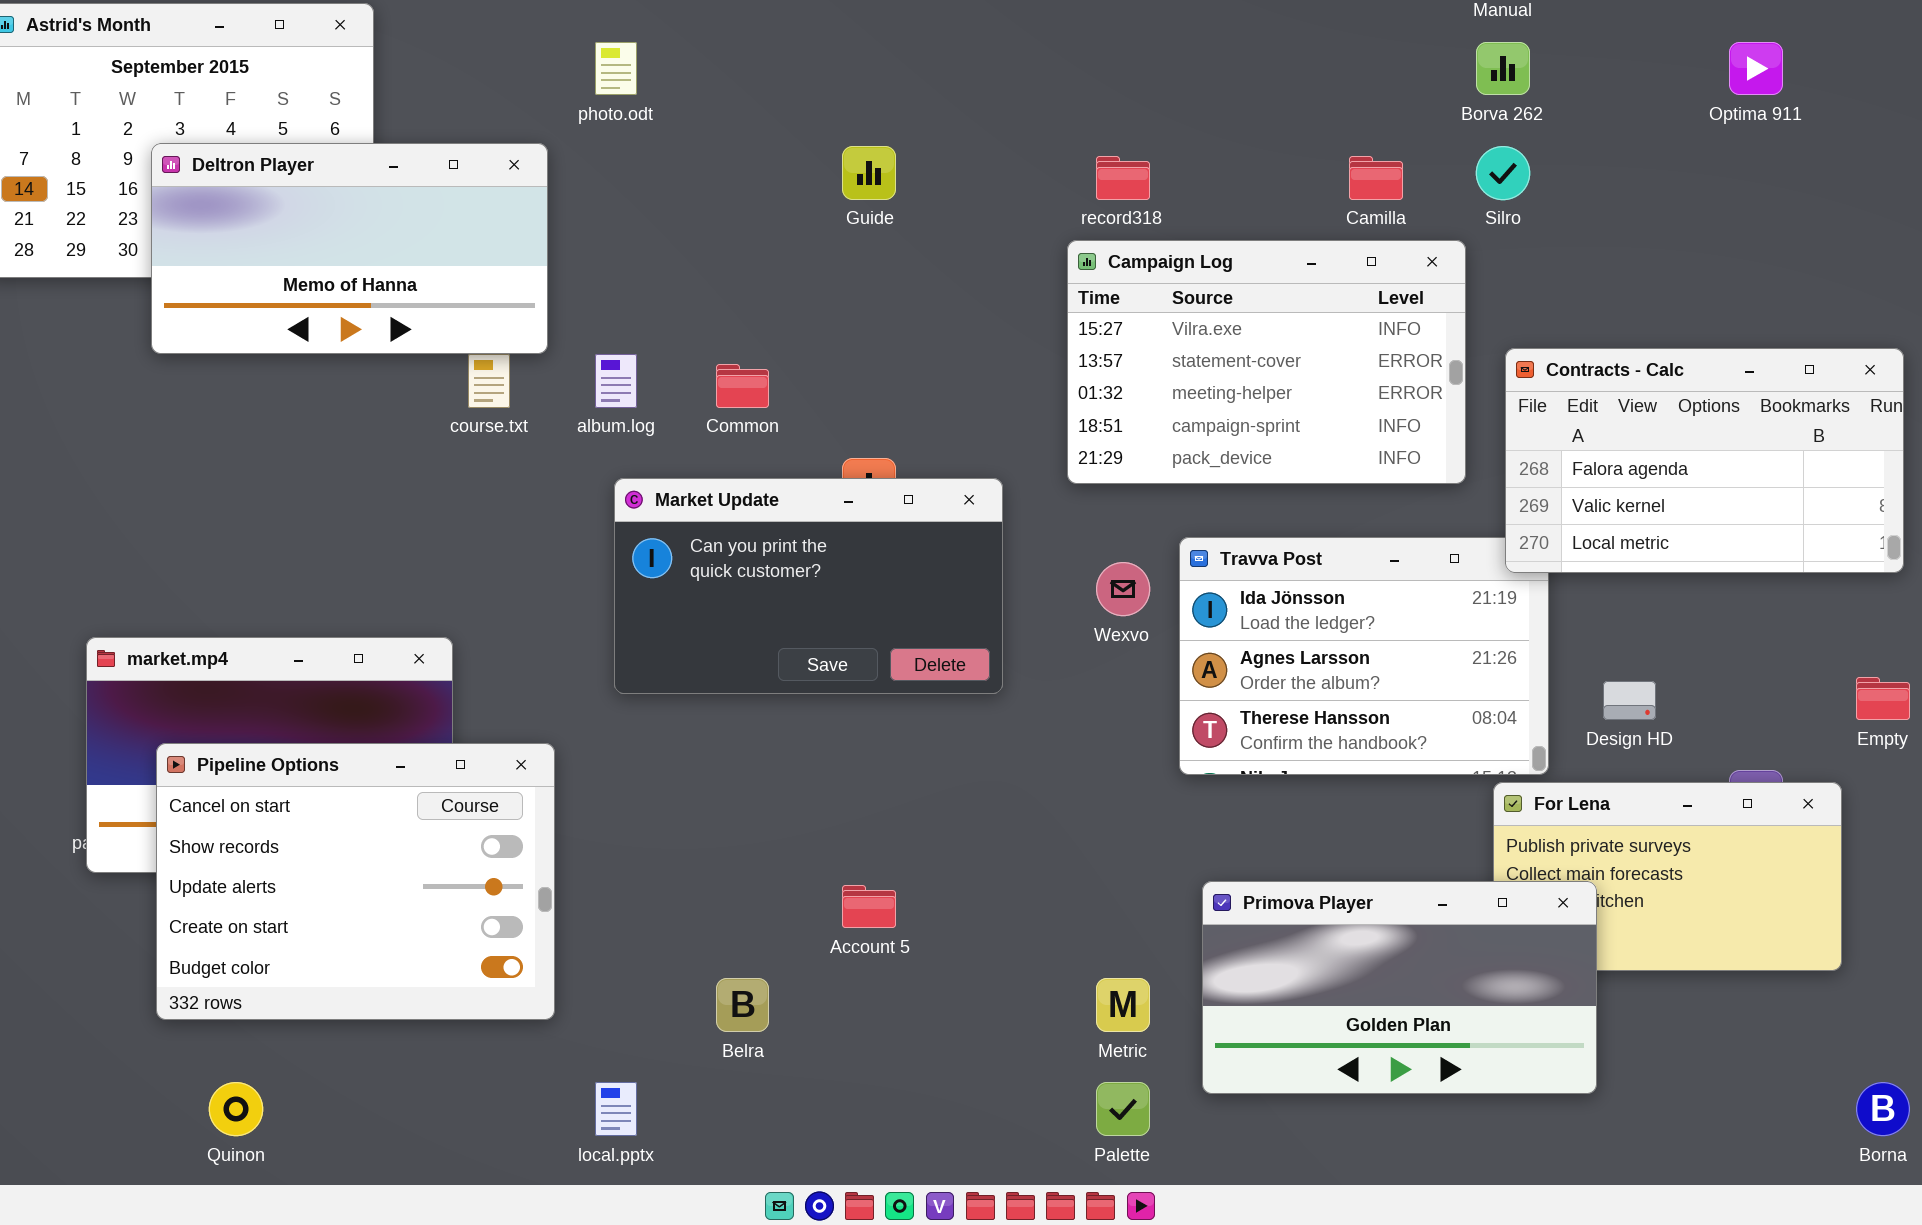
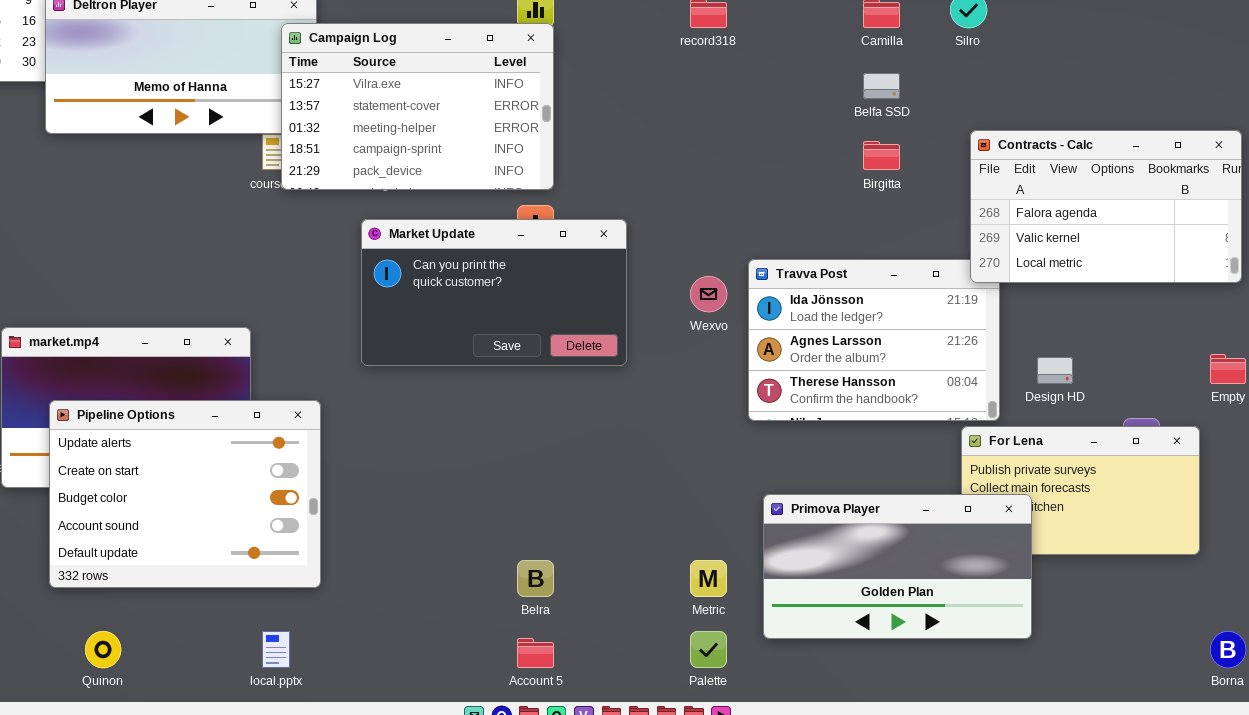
Campaign Log: [1067,240,1466,484] -> [281,23,554,190], moved
Pipeline Options: [156,743,555,1020] -> [49,400,321,588], scrolled down 2 rows
Account 5: [842,885,896,928] -> [517,638,554,668], moved
Belra: [716,978,769,1032] -> [517,560,554,597], moved
local.pptx: [595,1082,637,1136] -> [262,631,290,668], moved

